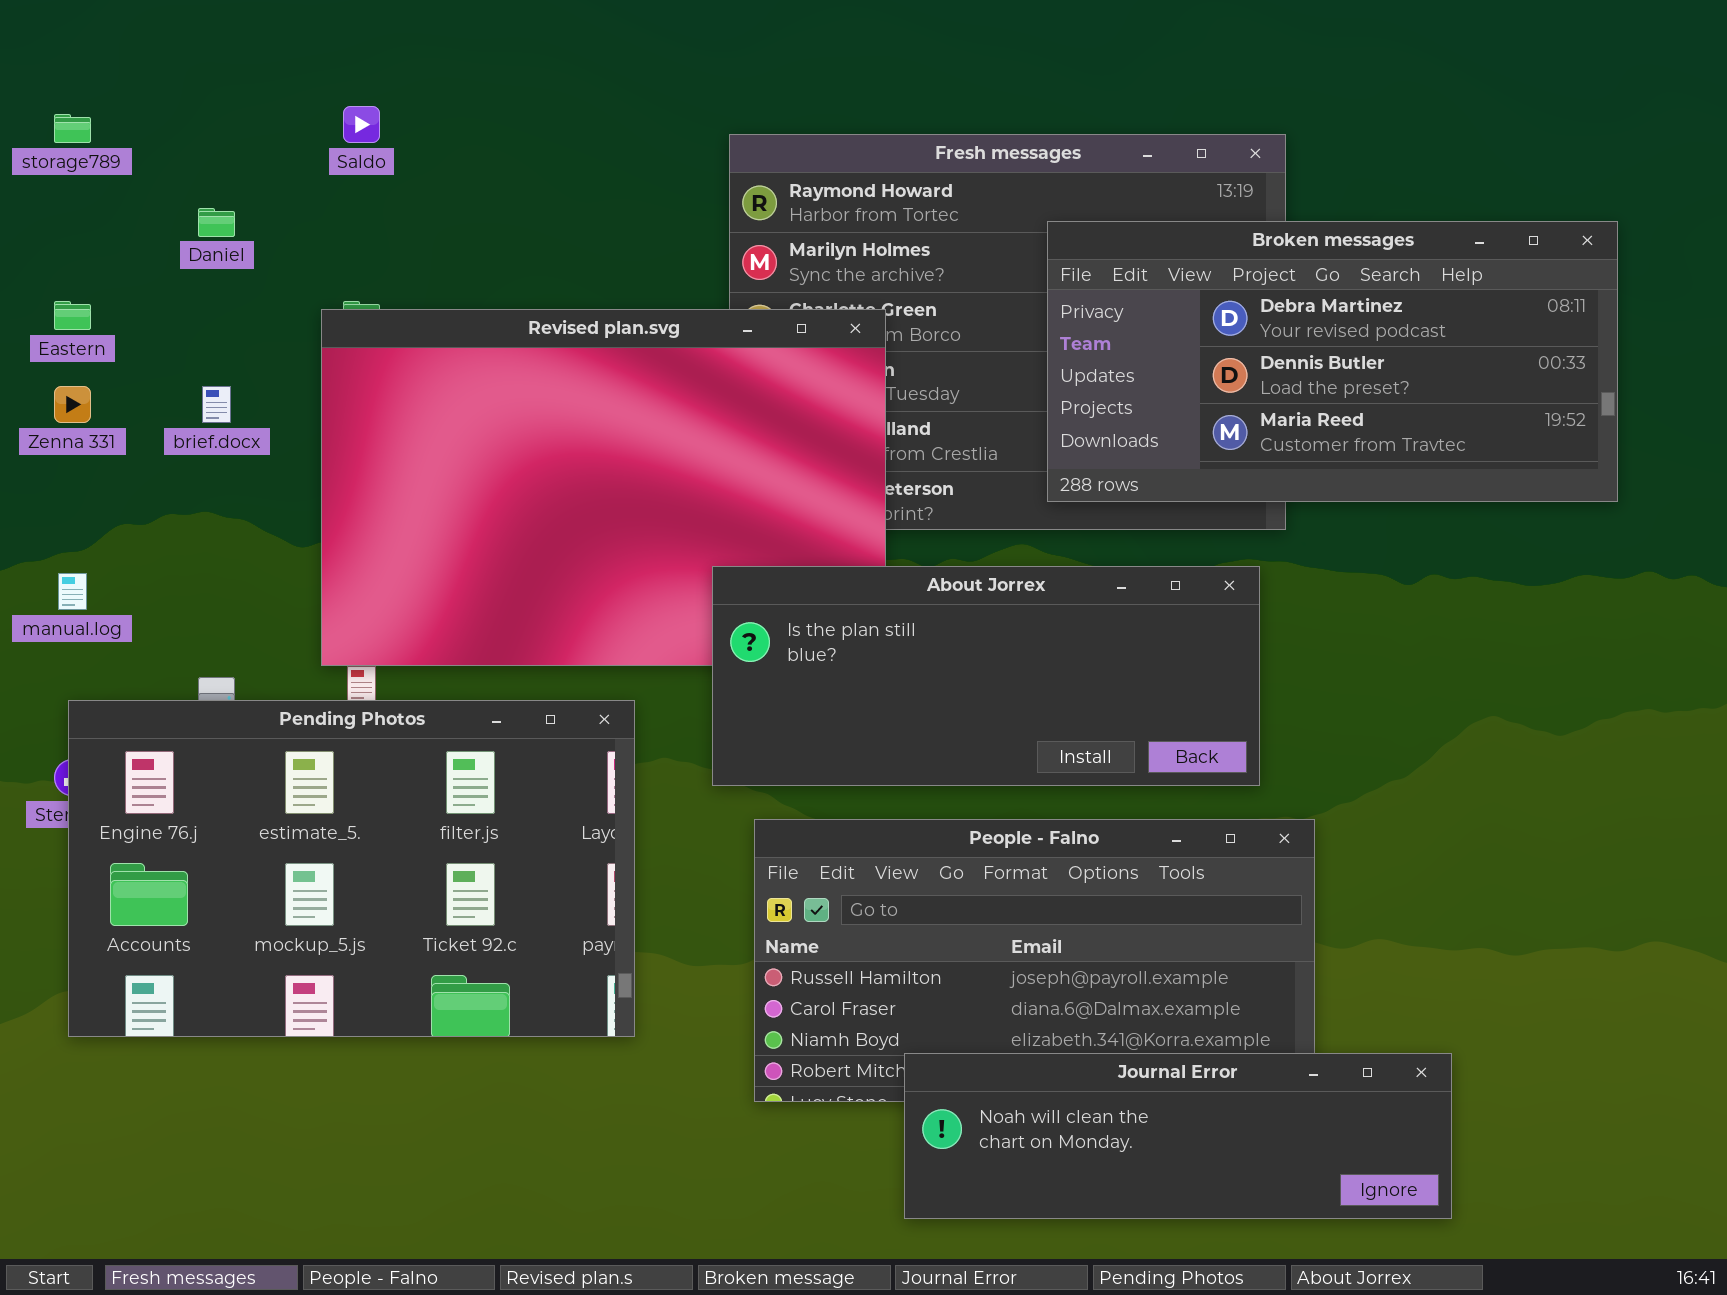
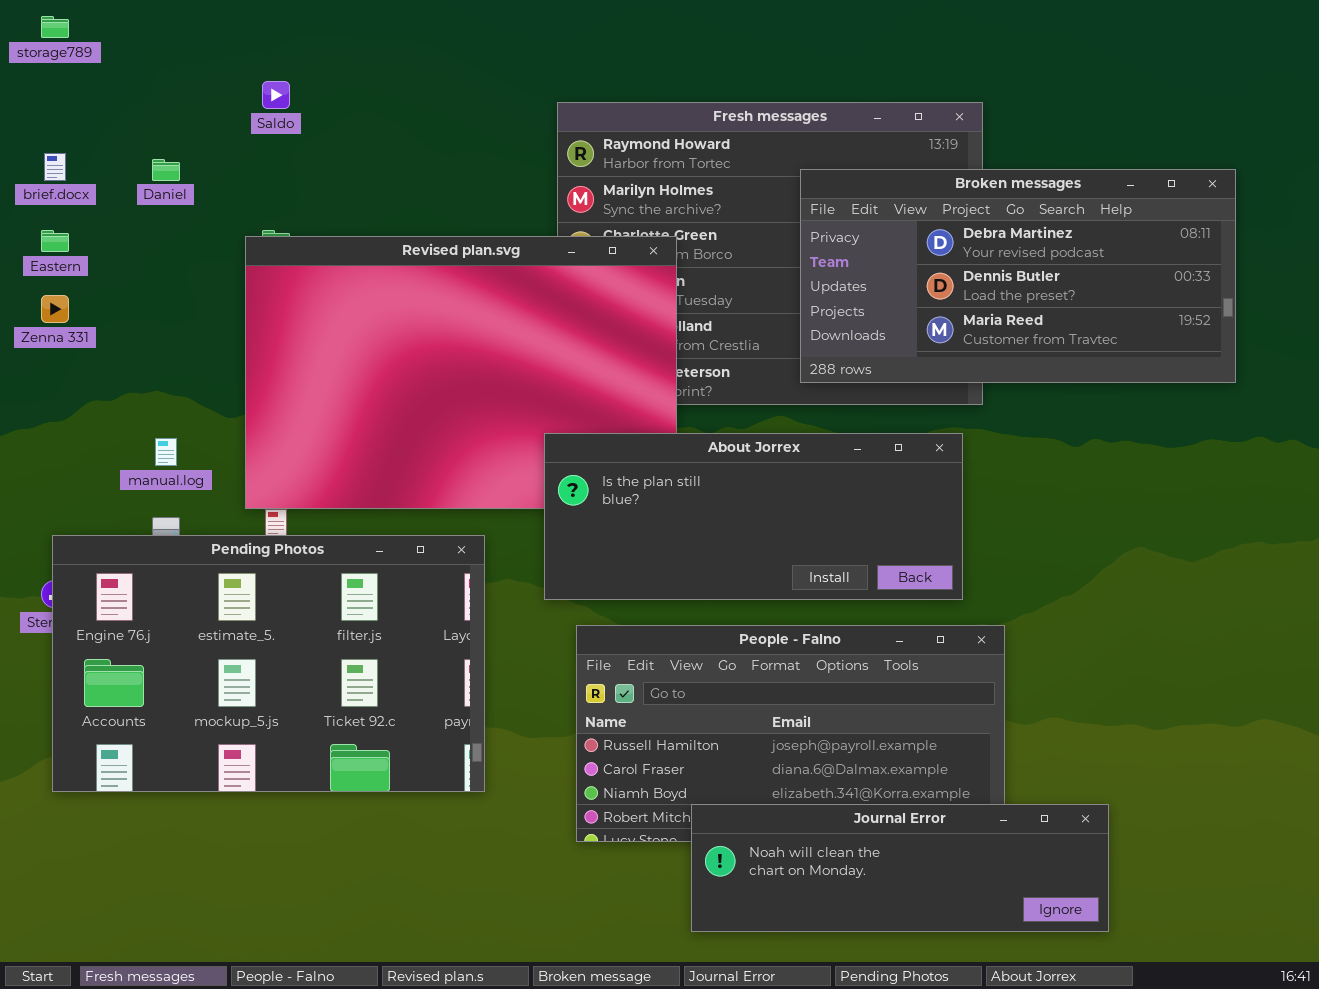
storage789: [54,114,91,143] -> [41,16,69,38], moved
brief.docx: [202,386,231,423] -> [44,153,66,181], moved
manual.log: [58,573,87,610] -> [155,438,177,466], moved

